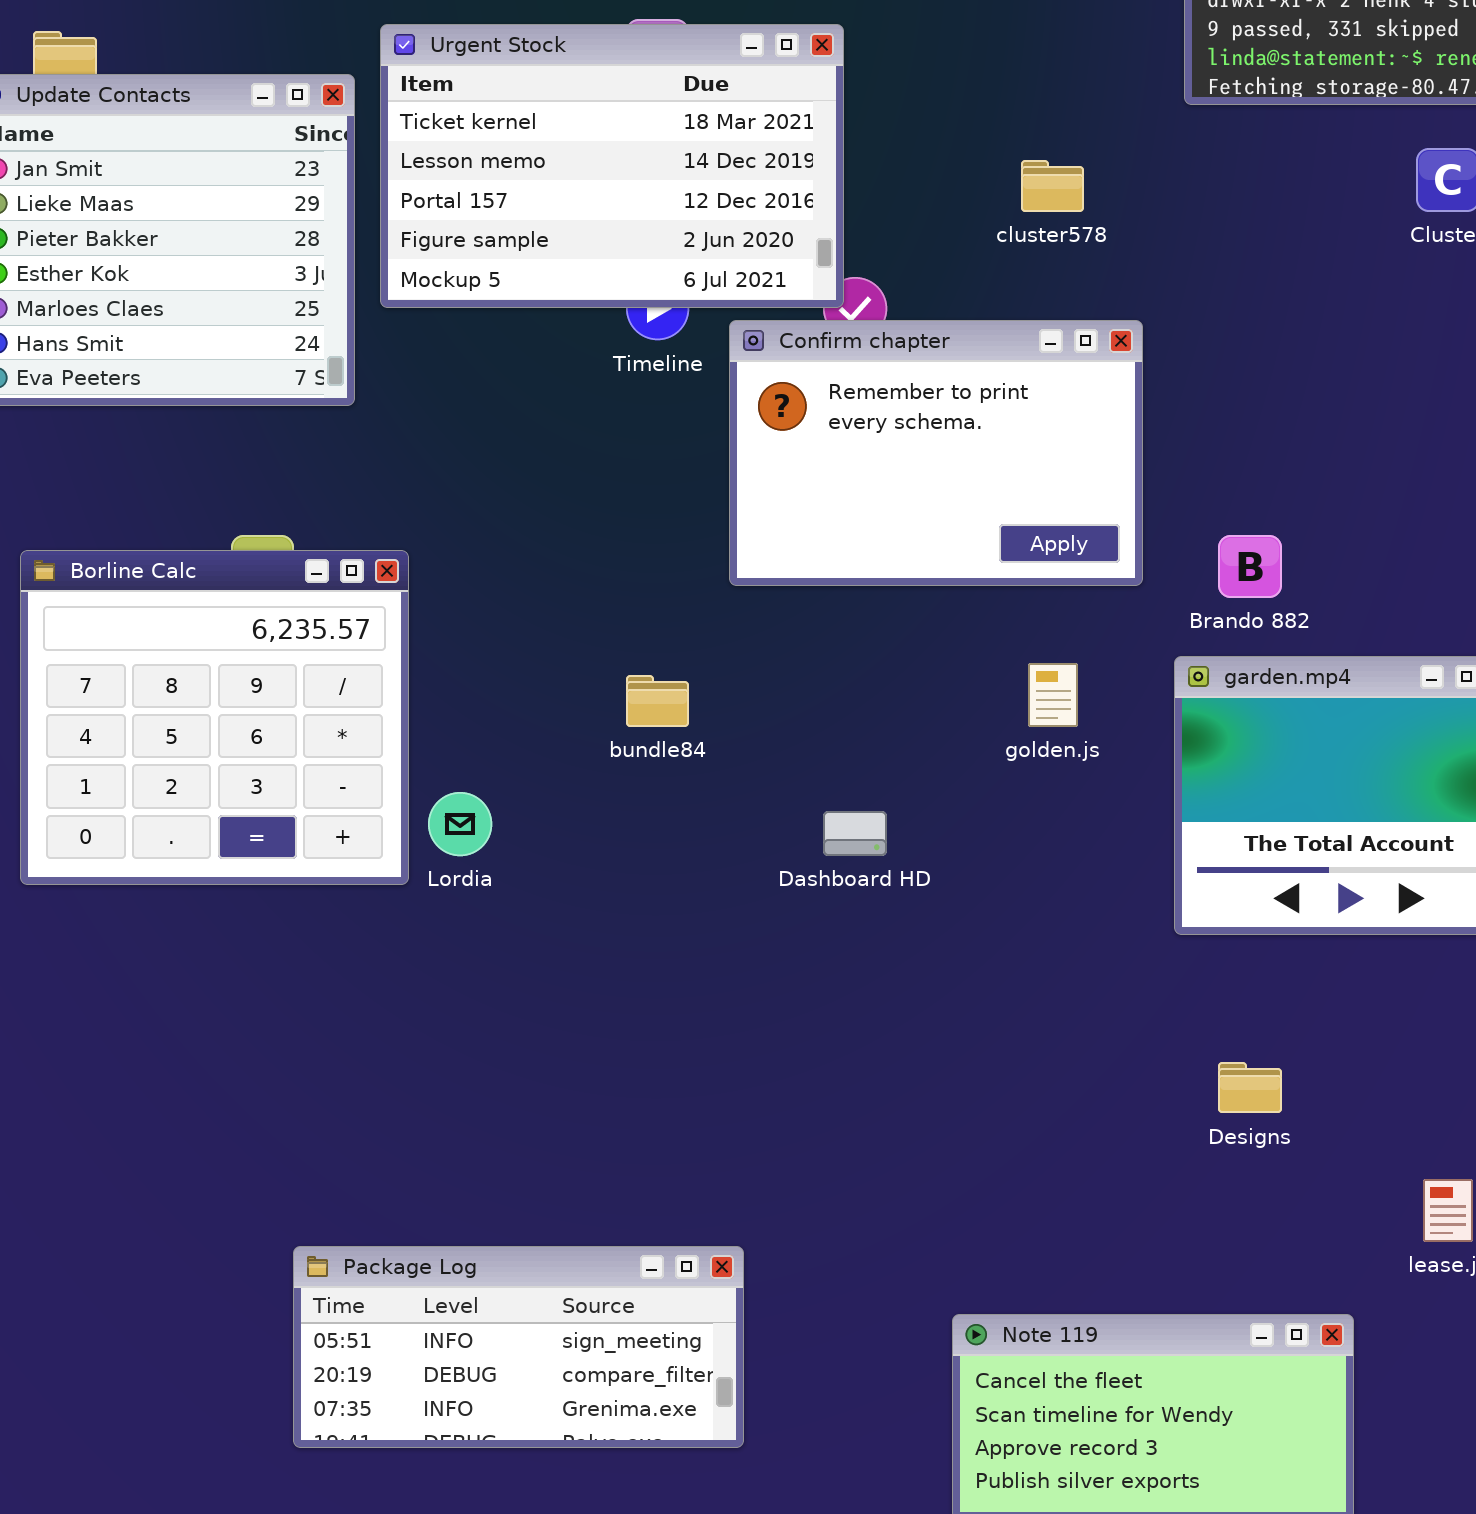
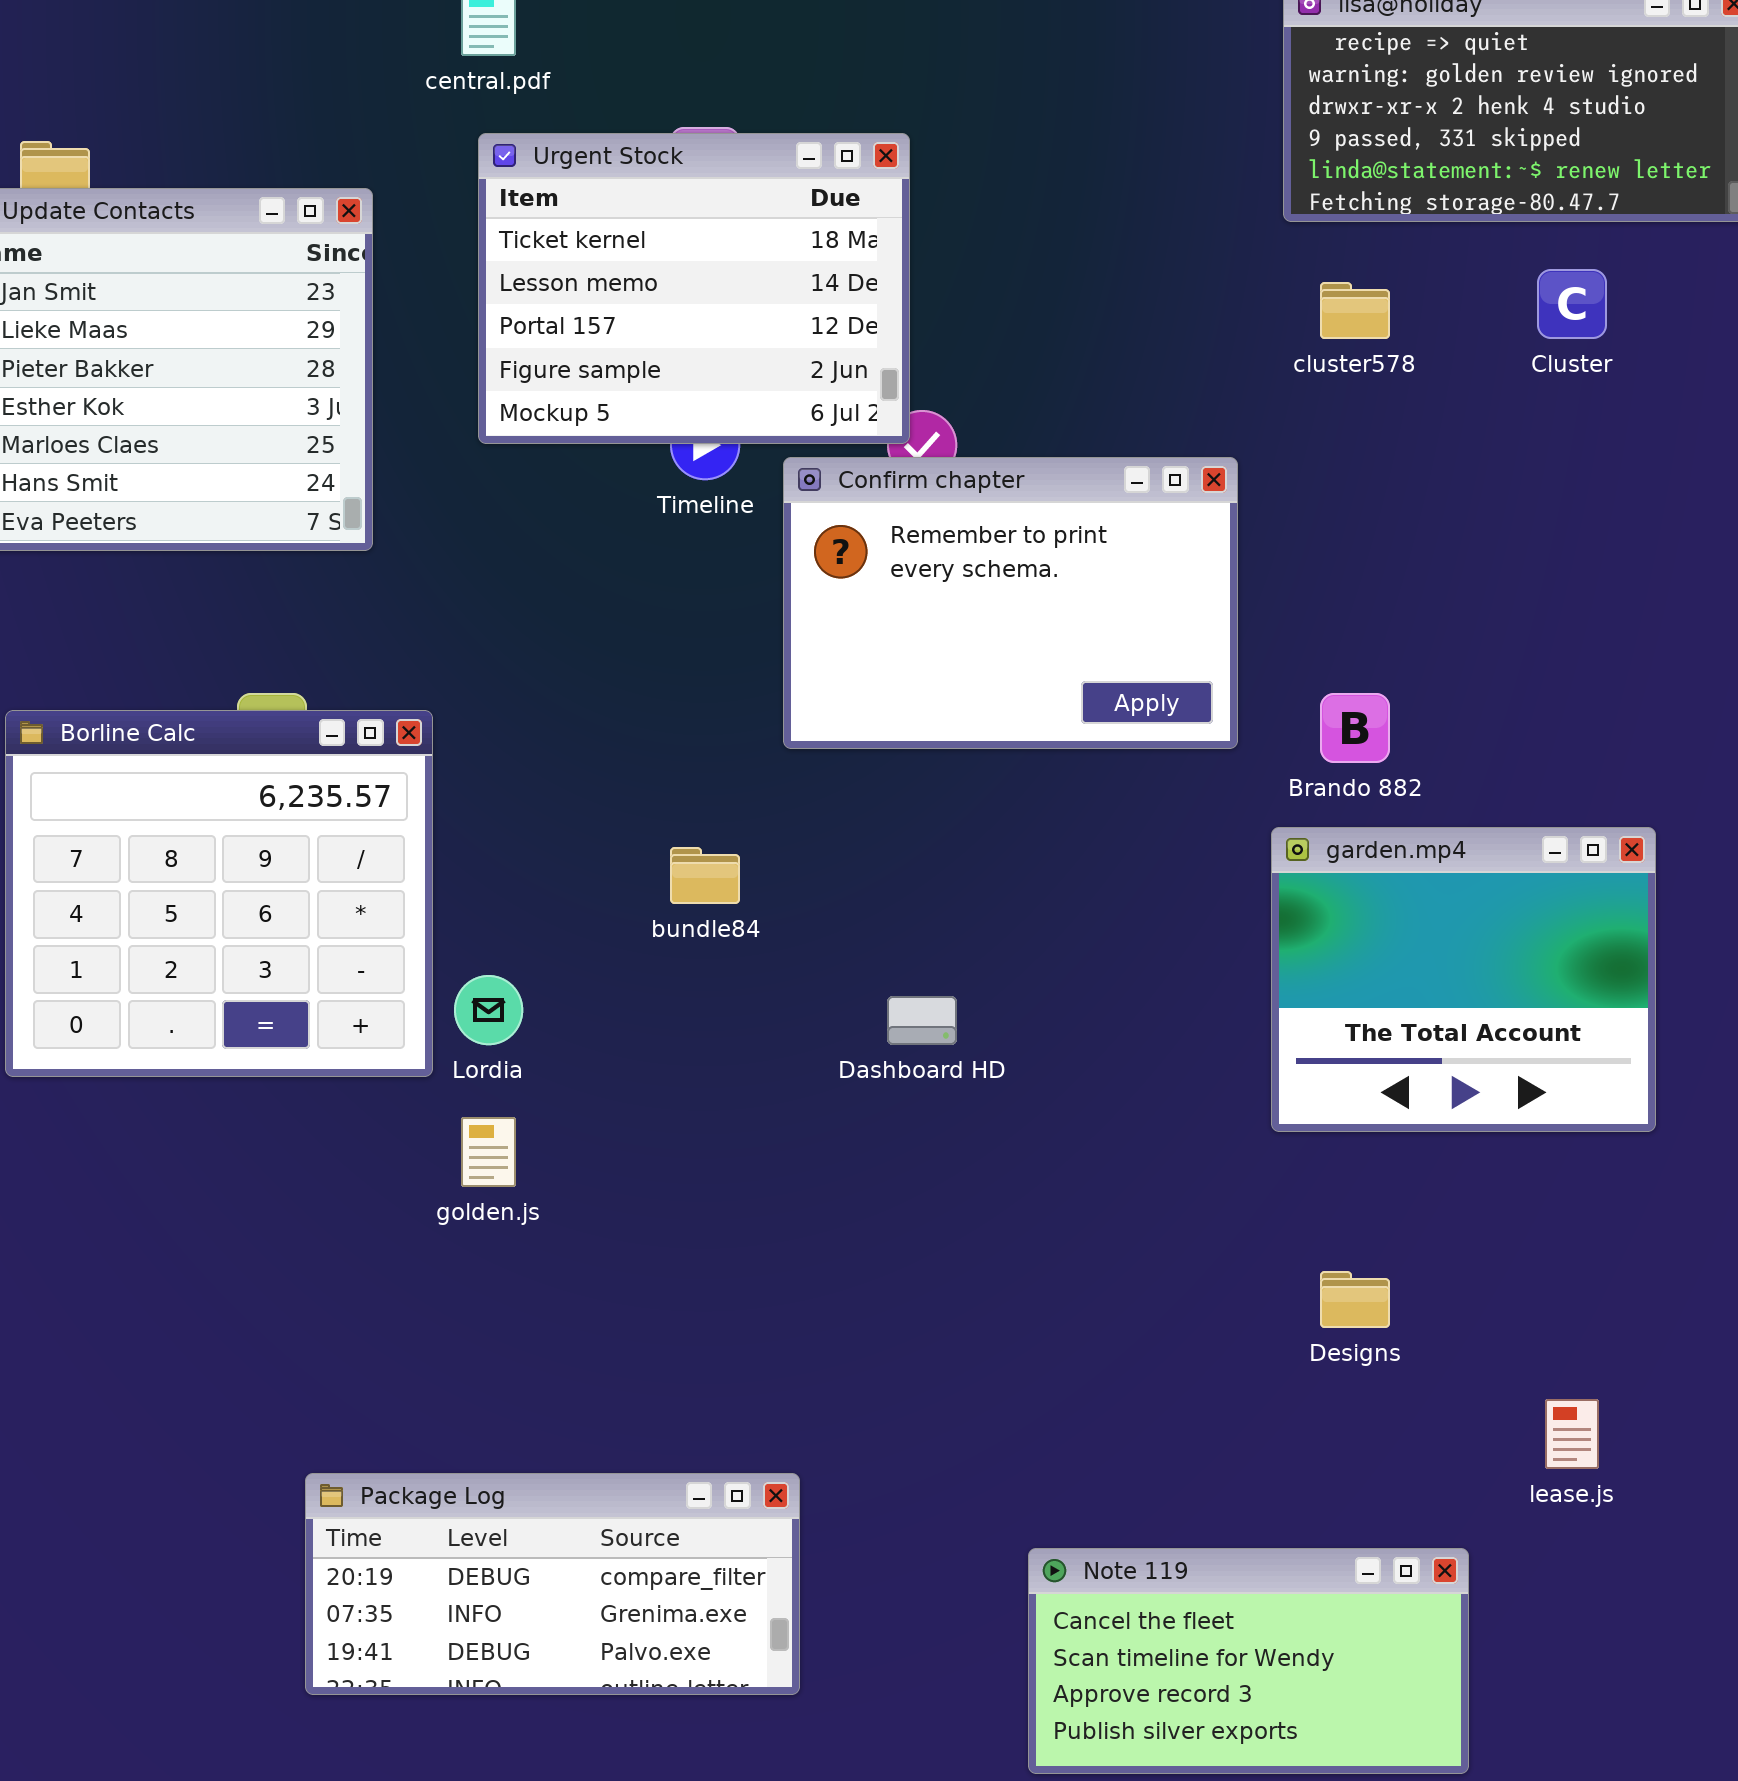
Urgent Stock: [380,24,844,308] -> [478,133,910,444], resized
cluster578: [1021,160,1084,212] -> [1320,282,1390,339], moved
golden.js: [1028,663,1078,727] -> [461,1117,516,1187], moved
Package Log: [293,1246,744,1448] -> [305,1473,800,1695], scrolled down 1 row

